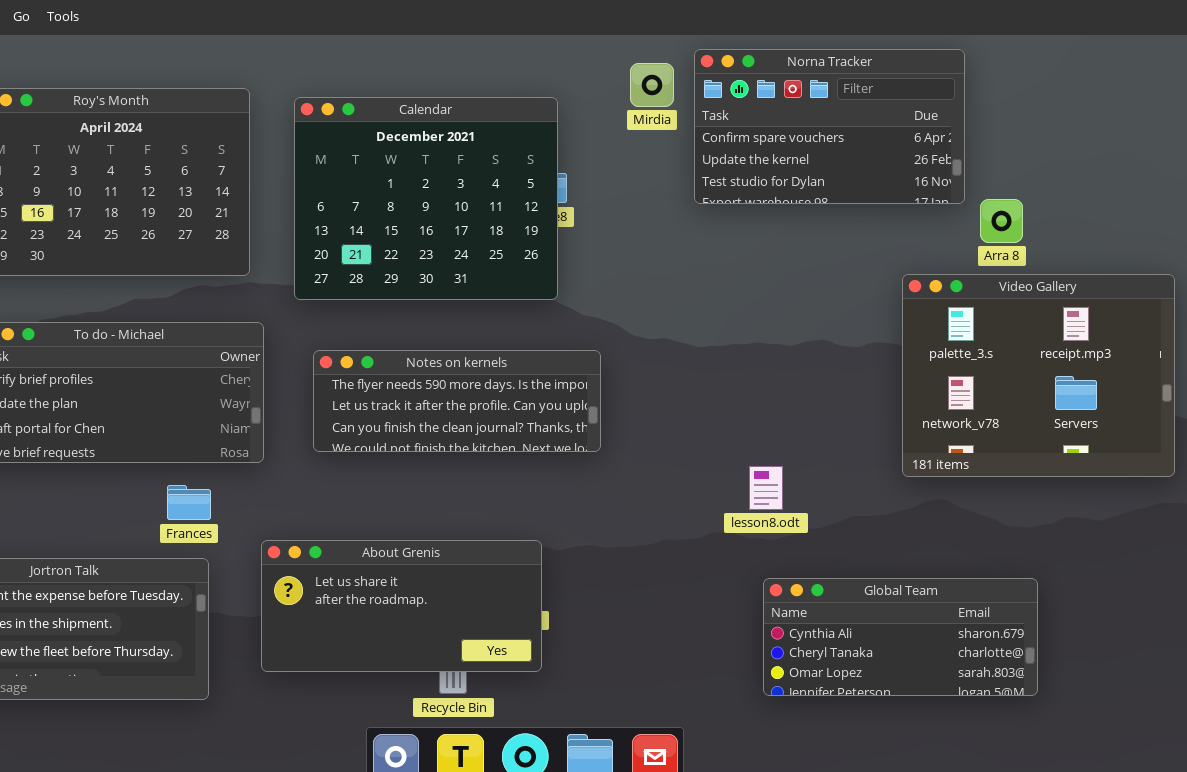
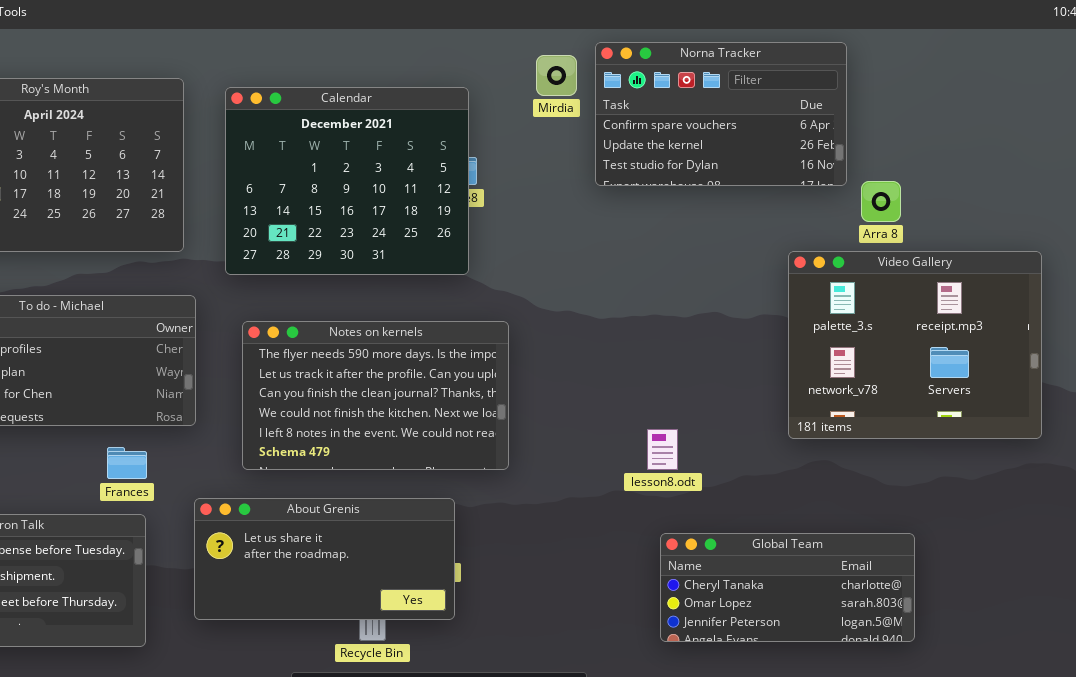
Notes on kernels: [313,350,601,452] -> [242,321,509,470], resized
Global Team: [763,578,1038,696] -> [660,533,915,642], scrolled down 1 row

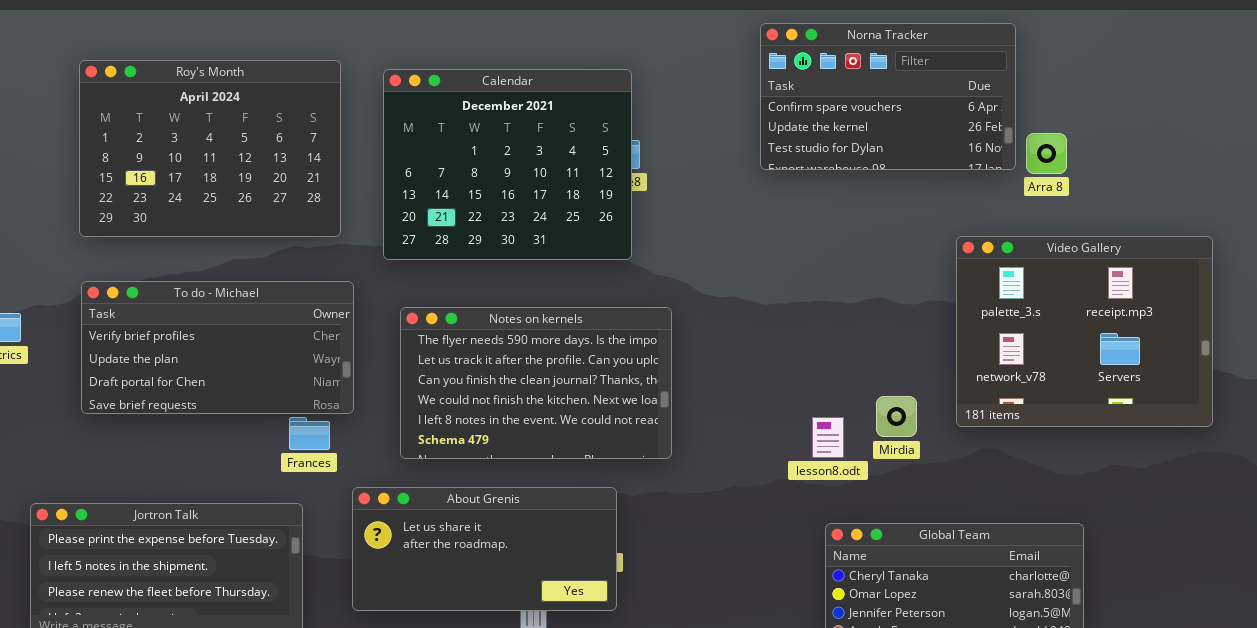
Mirdia: [536,55,577,96] -> [876,396,917,437], moved
Arra 8: [861,181,901,222] -> [1026,133,1067,174], moved
Frances: [107,447,147,479] -> [289,417,330,450], moved

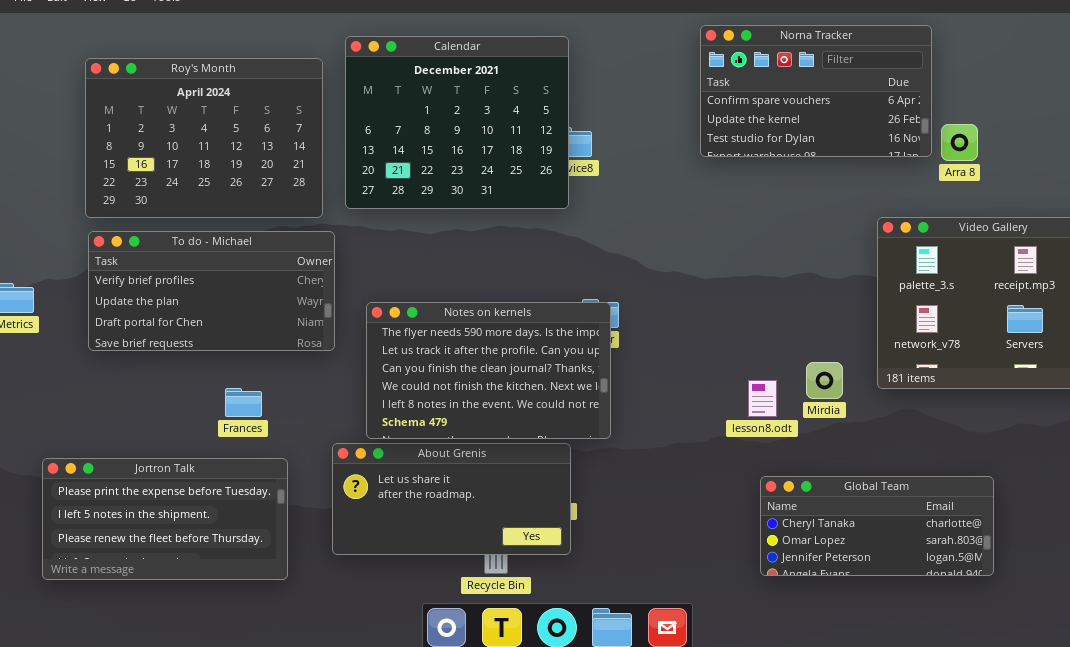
Calendar: [383,69,632,260] -> [345,36,569,209], moved
To do - Michael: [81,281,354,414] -> [88,231,335,351], moved
Notes on kernels: [400,307,672,459] -> [366,302,611,439], moved
Frances: [289,417,330,450] -> [225,388,262,417], moved

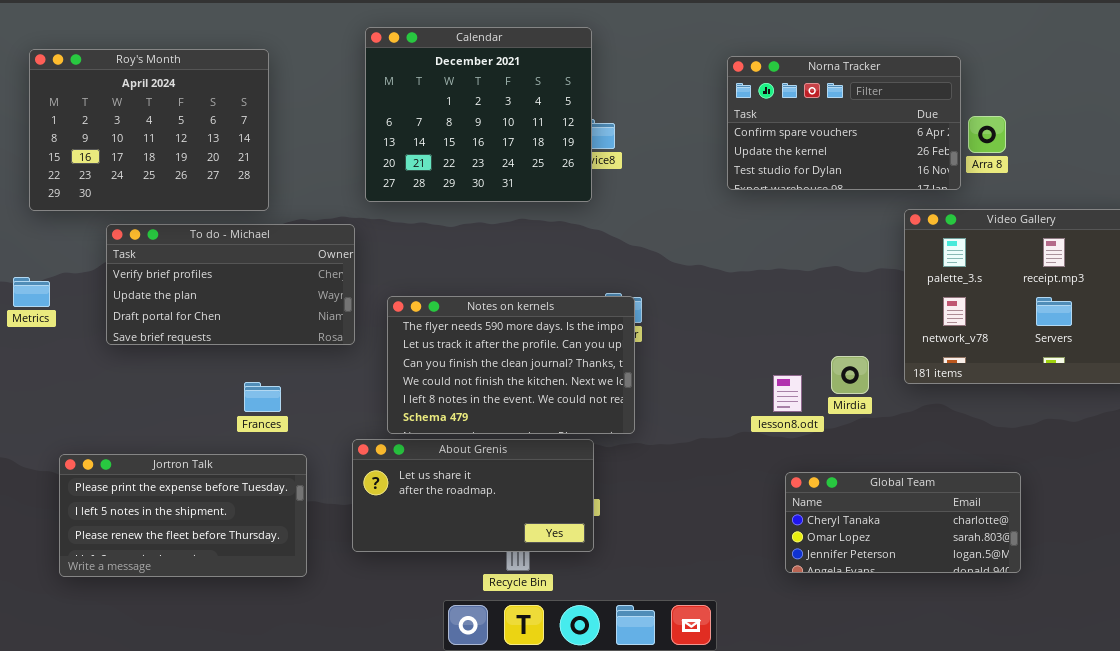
Norna Tracker: [700,25,932,157] -> [727,56,961,190], moved
Roy's Month: [85,58,323,218] -> [29,49,269,211], moved

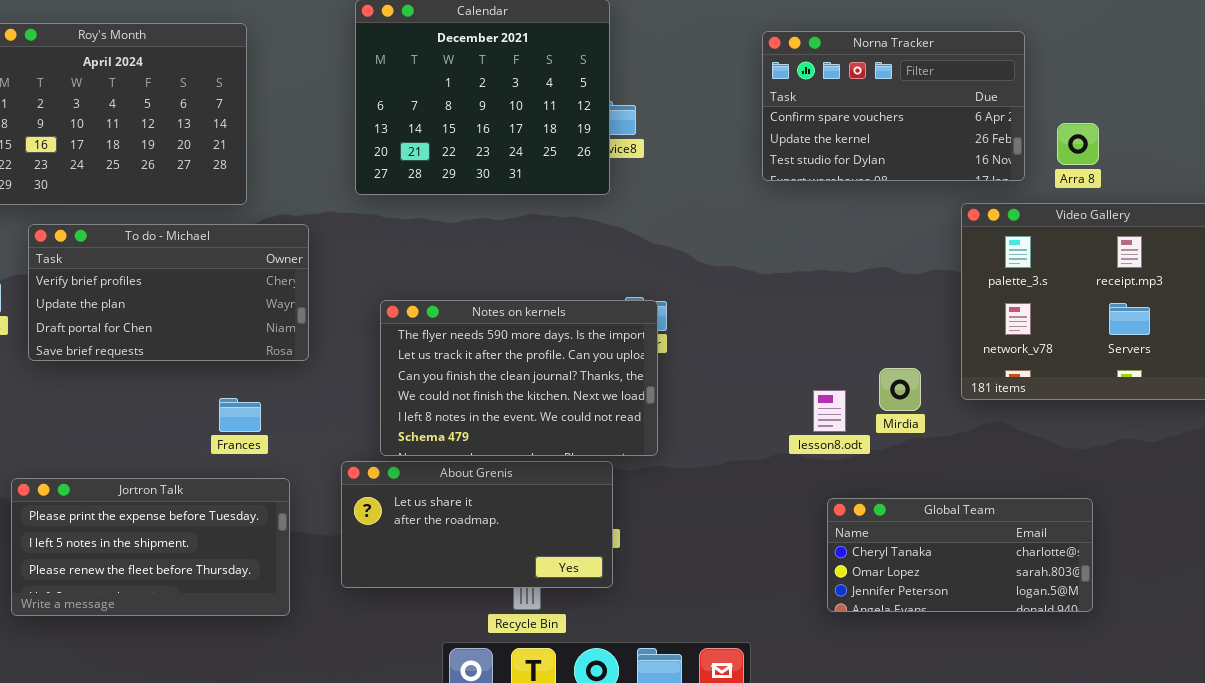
Arra 8: [968,116,1006,153] -> [1057,123,1099,165], moved
To do - Michael: [106,224,355,345] -> [28,224,309,361], moved

